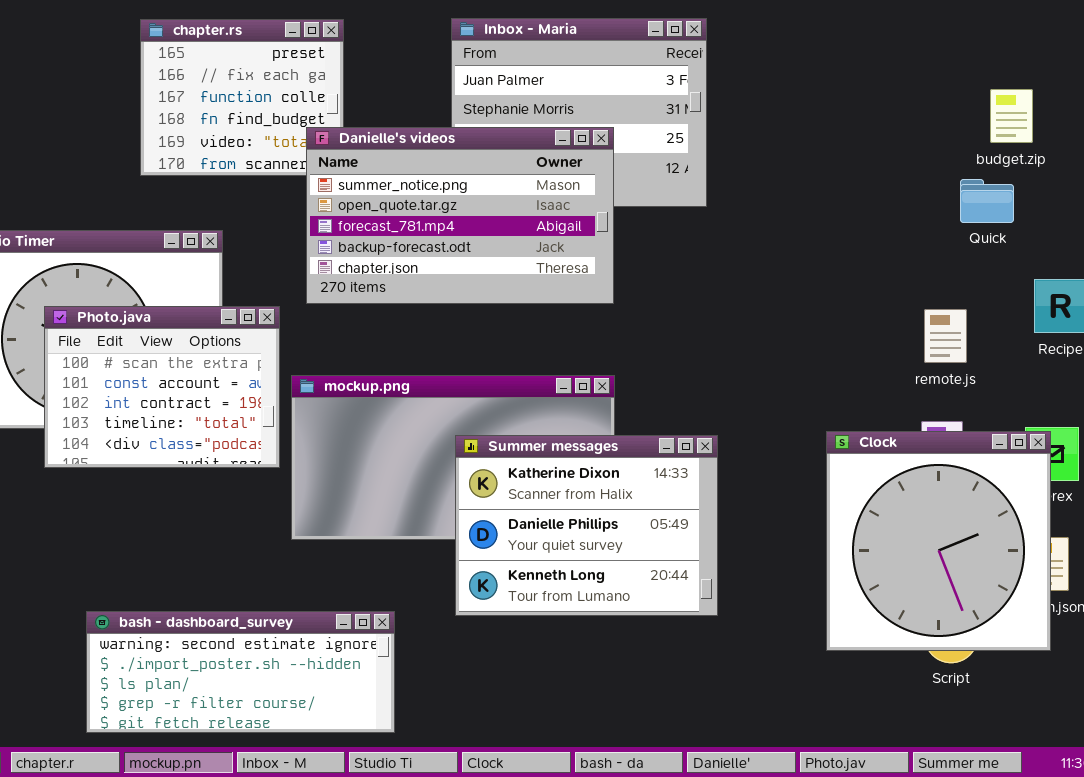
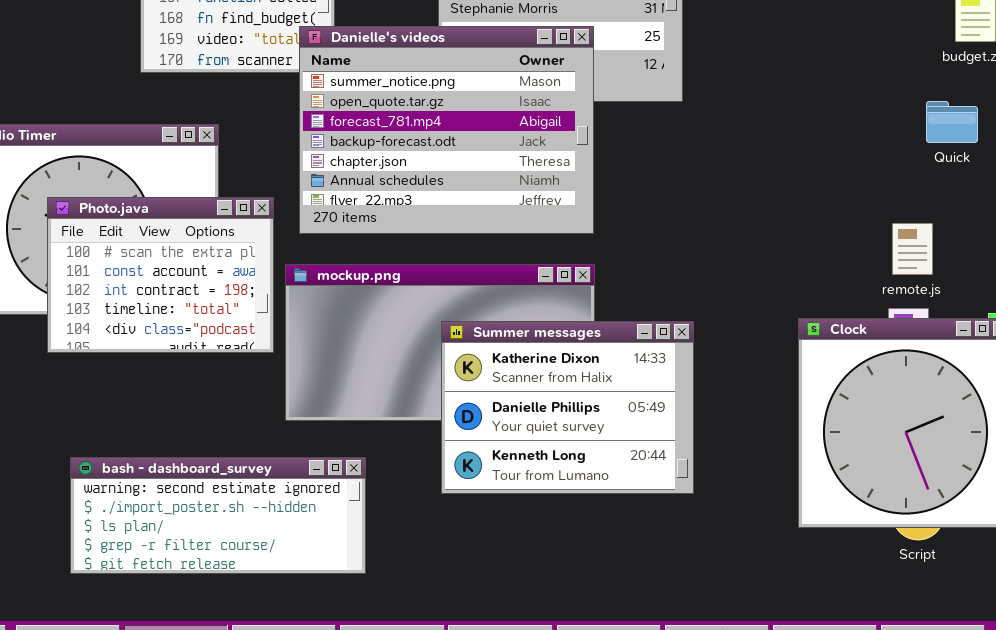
Danielle's videos: [306,127,614,304] -> [299,26,594,234], resized
Quick: [960,179,1014,223] -> [926,101,978,143], moved
remote.js: [924,309,967,363] -> [892,223,933,275], moved
bash - dashboard_survey: [86,611,395,733] -> [70,457,366,574], moved

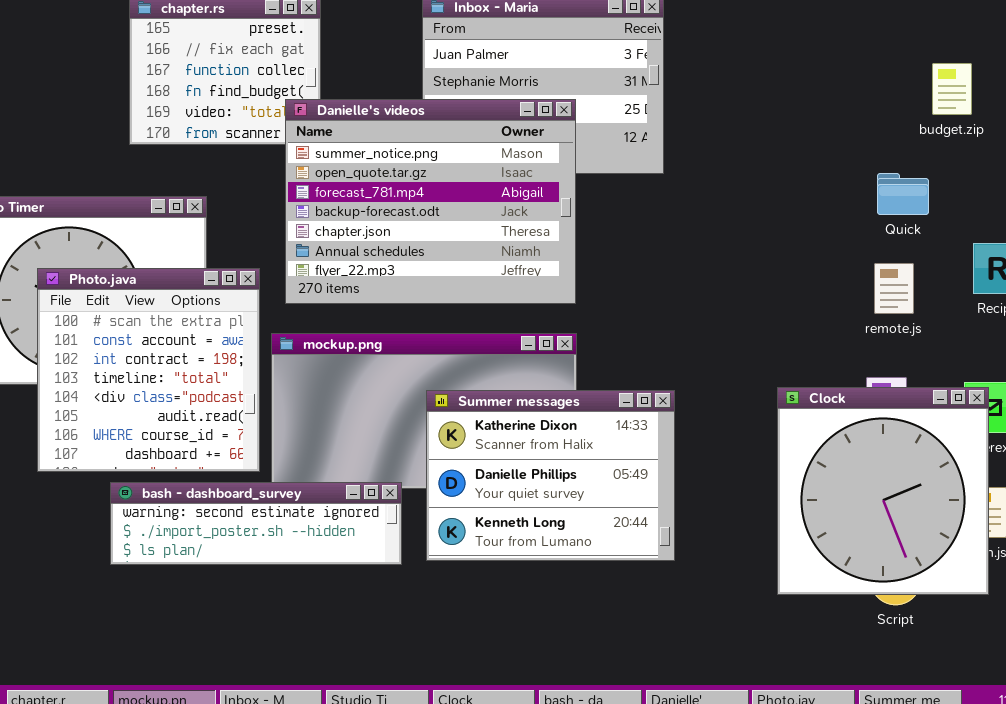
Quick: [926,101,978,143] -> [877,173,929,215], moved
Photo.java: [47,197,274,353] -> [37,268,260,472], resized
remote.js: [892,223,933,275] -> [874,263,914,314], moved
bash - dashboard_survey: [70,457,366,574] -> [110,482,402,565], moved, resized

